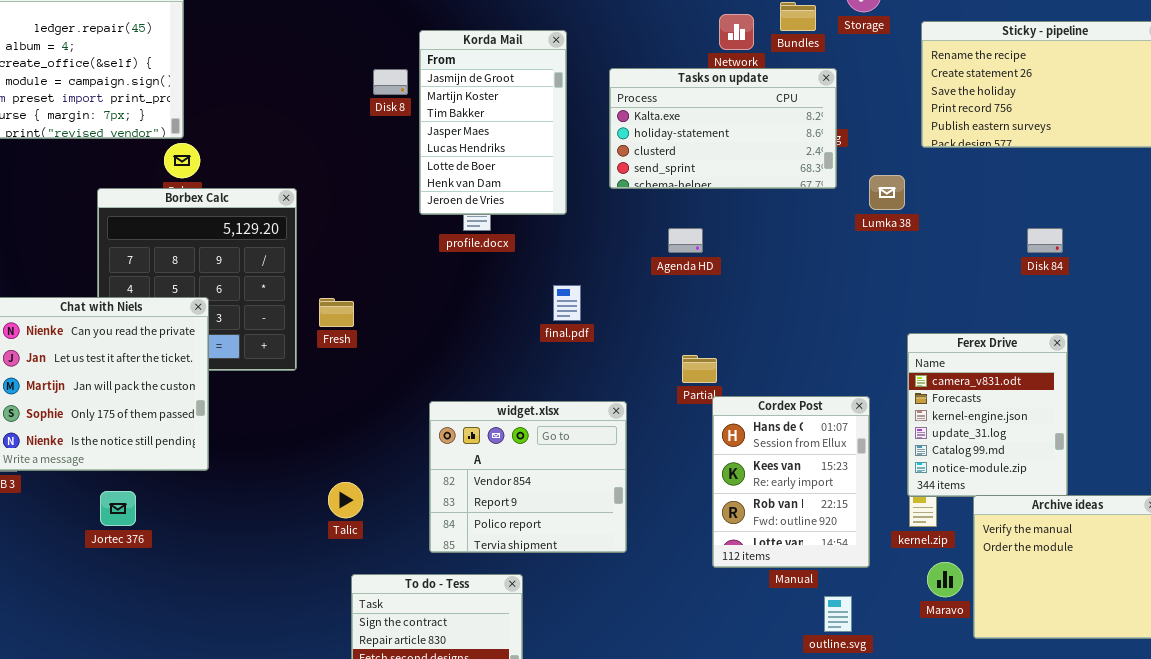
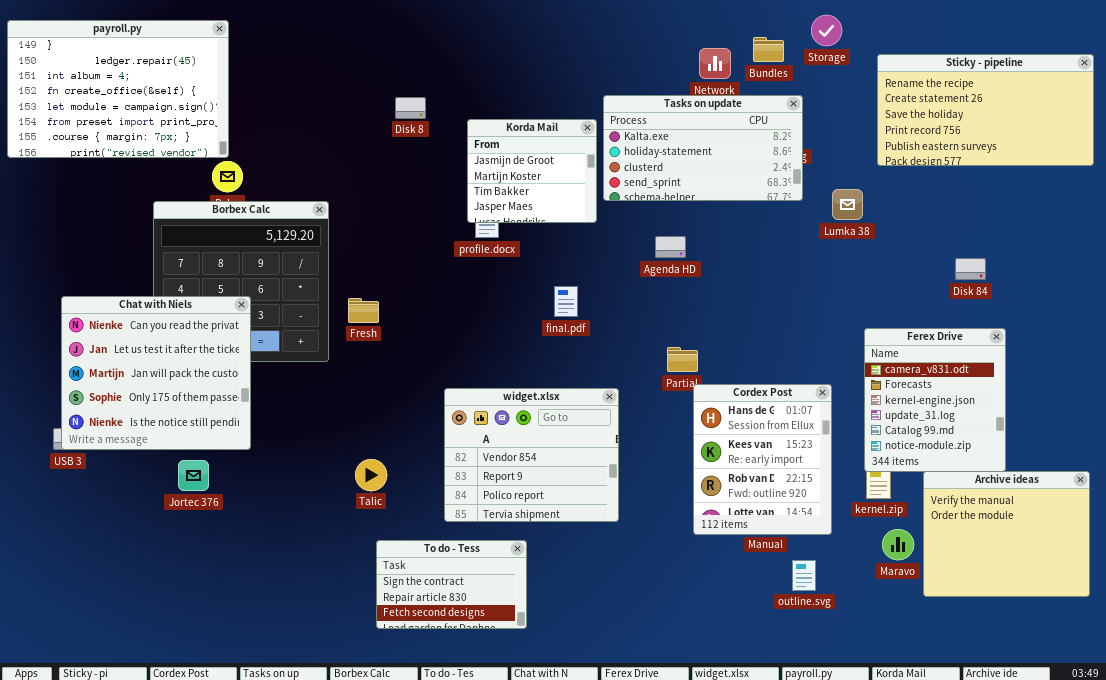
Korda Mail: [419,30,567,215] -> [467,119,597,223], moved, resized
Disk 84: [1027,228,1063,253] -> [955,258,986,280], moved
Jortec 376: [100,491,136,526] -> [178,460,209,491], moved

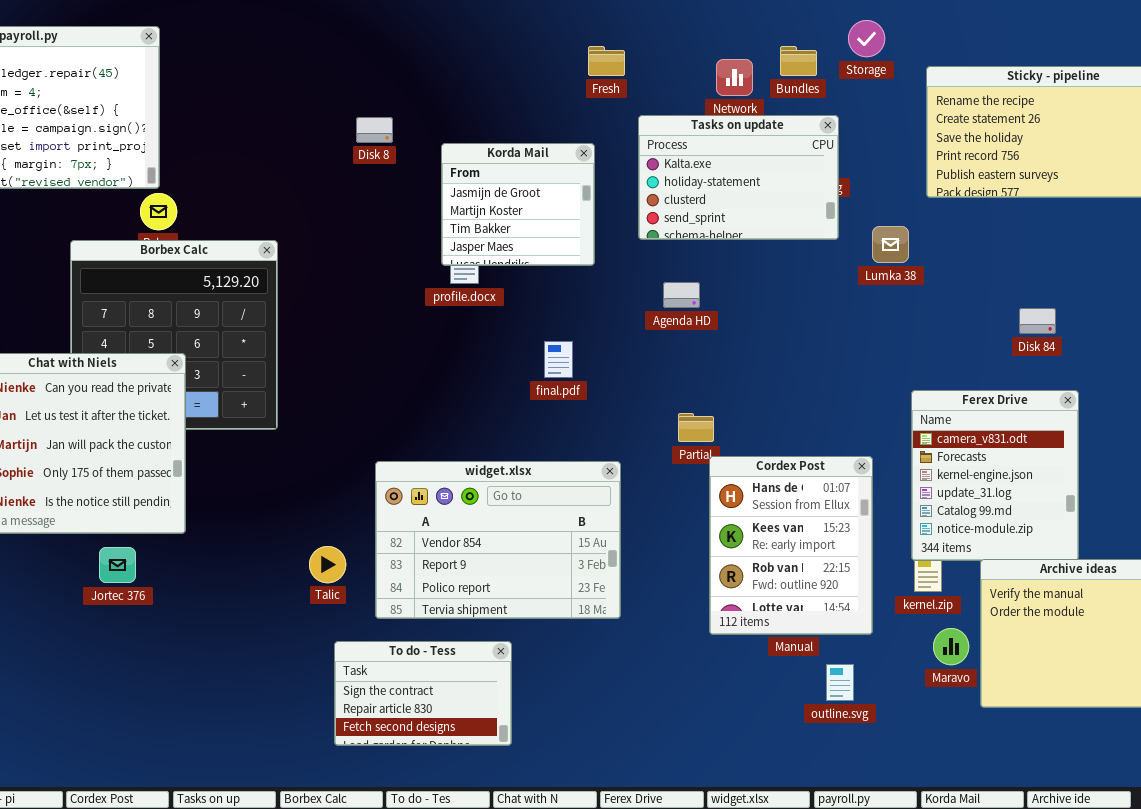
Tasks on update: [603,95,803,201] -> [638,115,839,240], resized
Fresh: [348,298,379,323] -> [588,46,625,76], moved
widget.xlsx: [444,388,619,522] -> [375,461,621,619], resized

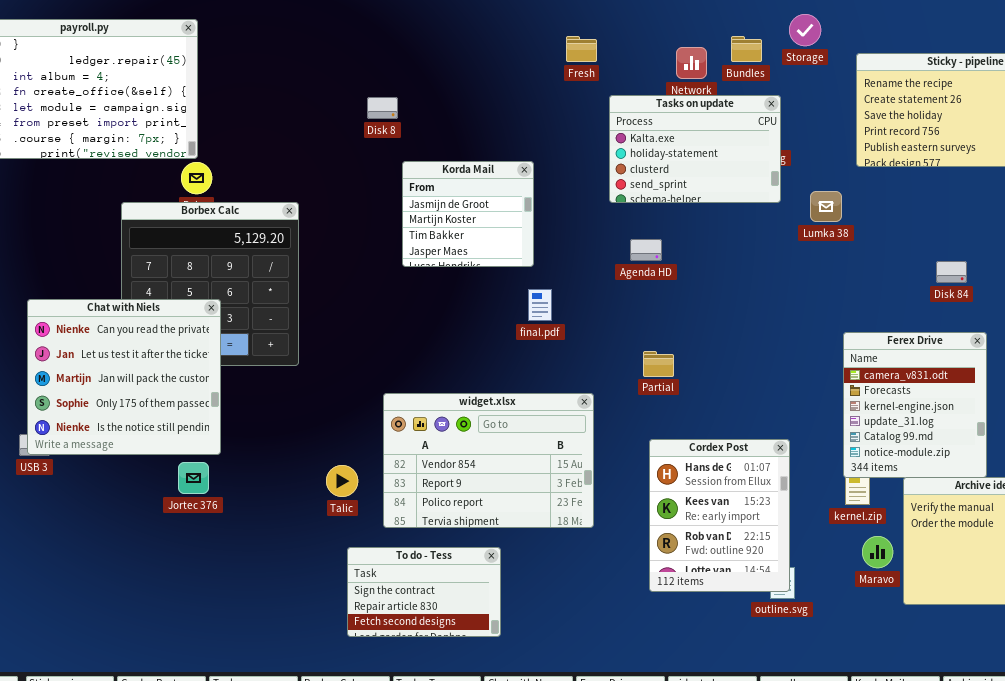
Korda Mail: [441,143,595,266] -> [402,161,534,267], moved
Cordex Post: [709,456,873,635] -> [649,439,790,592], moved
Jortec 376: [99,547,136,583] -> [178,462,209,494], moved

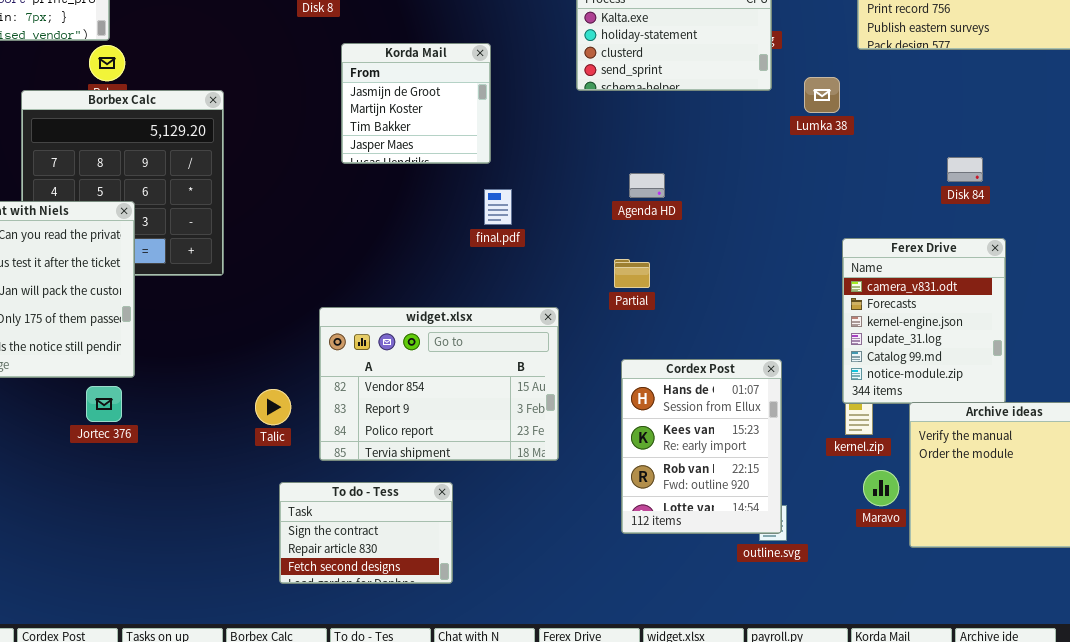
Agenda HD: [630,239,662,261] -> [629,173,665,198], moved

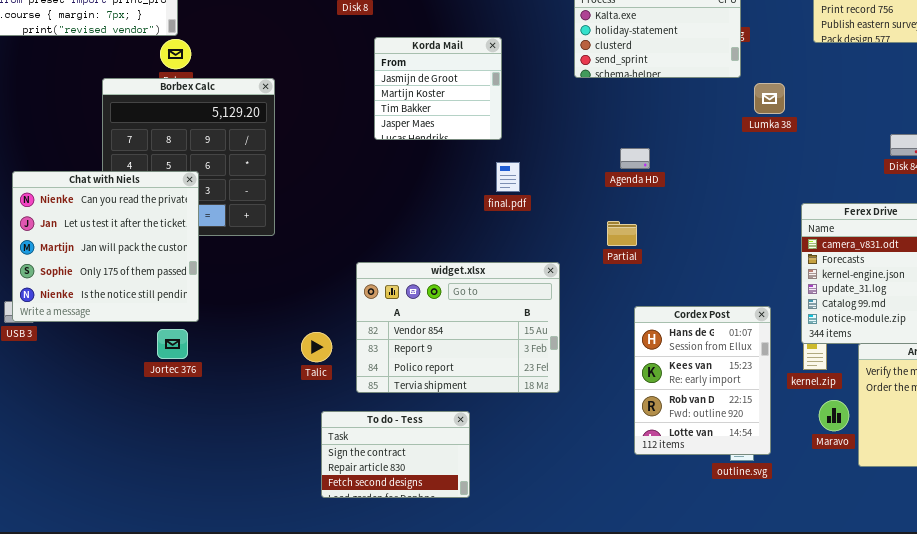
Lumka 38: [804,77,840,113] -> [754,83,785,114], moved
Cordex Post: [621,359,782,534] -> [634,306,771,455], moved

